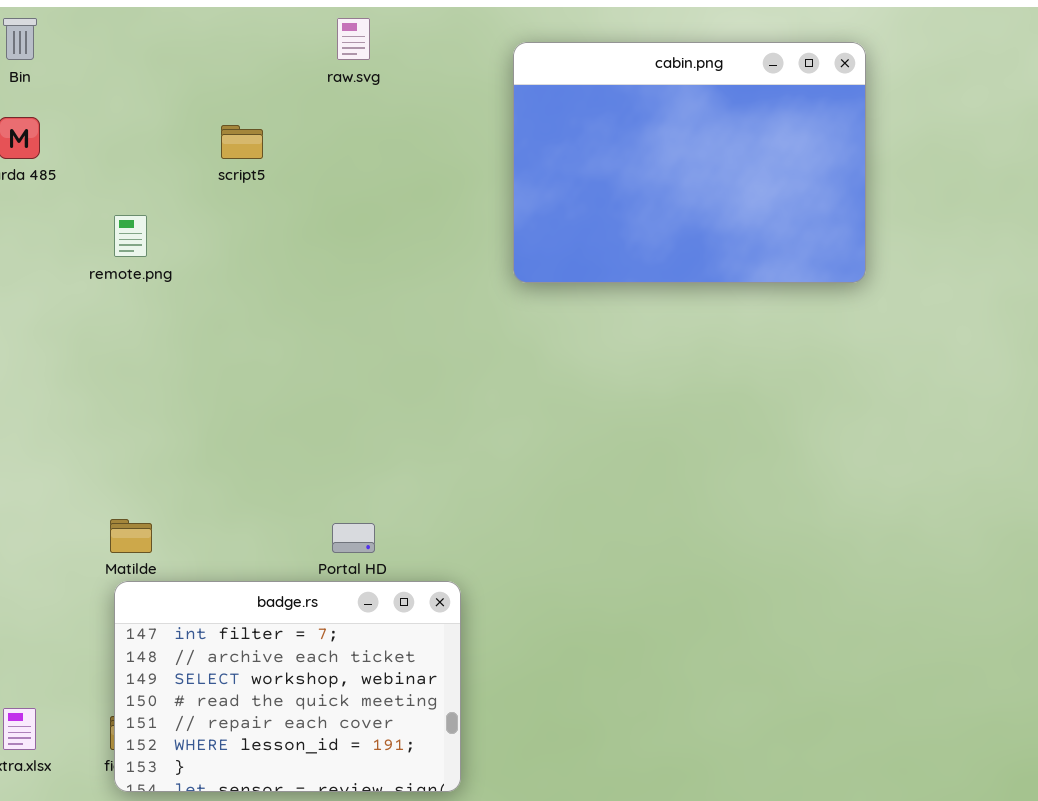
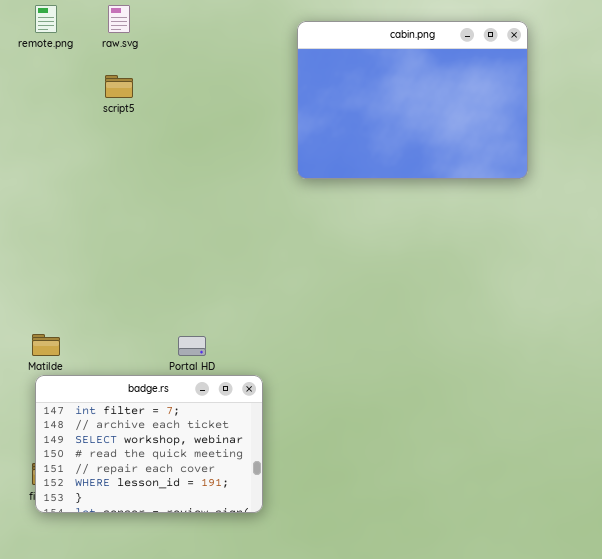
raw.svg: [337,18,370,60] -> [108,5,130,33], moved
remote.png: [114,215,147,257] -> [35,5,57,33], moved

